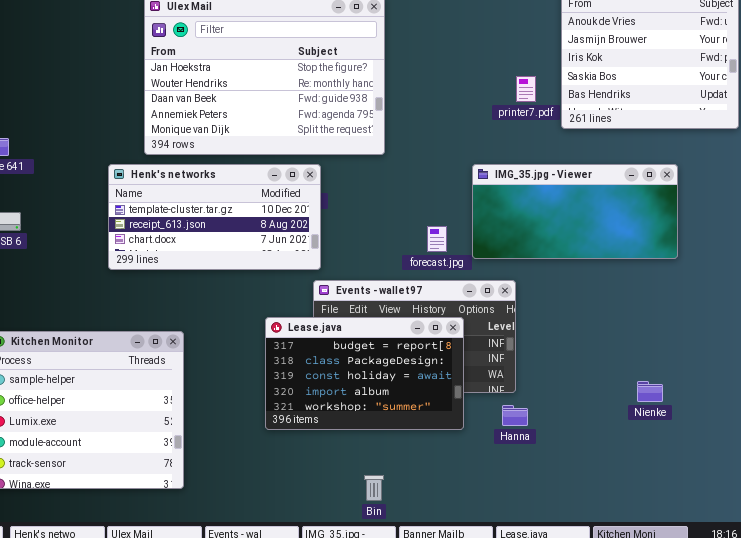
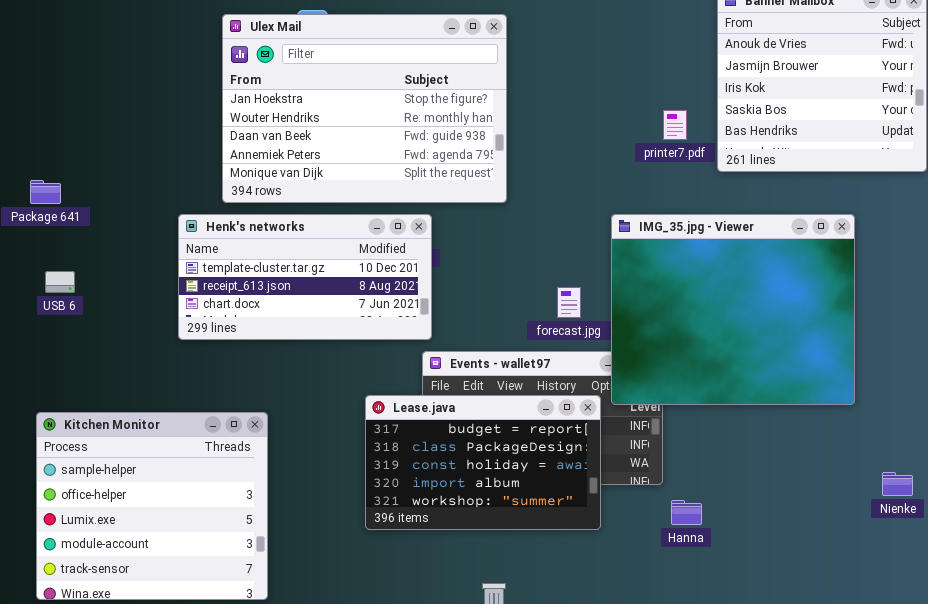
IMG_35.jpg - Viewer: [472,164,678,259] -> [611,214,855,405], resized
Nienke: [637,381,663,402] -> [882,472,913,496], moved
Hanna: [502,405,528,426] -> [671,500,702,525], moved

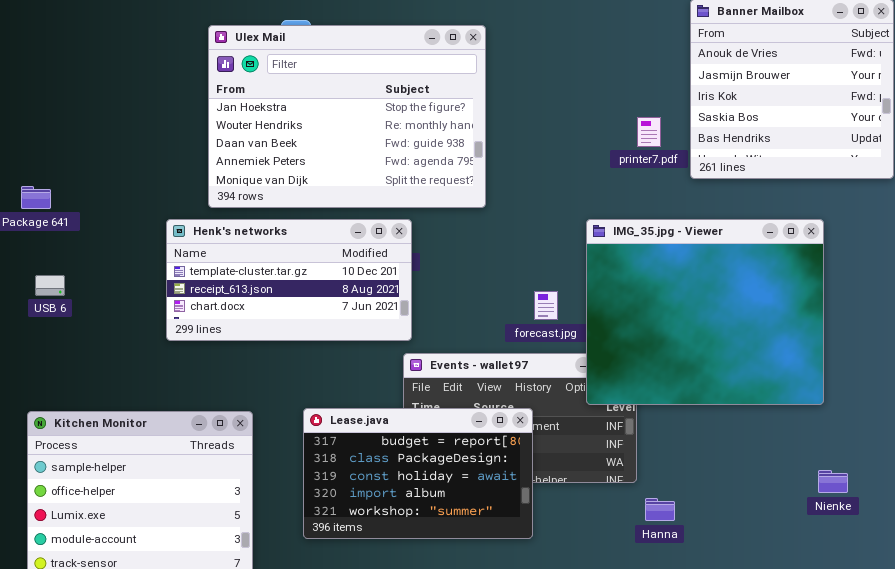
Lease.java: [365,395,601,530] -> [303,408,533,539], moved
Nienke: [882,472,913,496] -> [818,470,848,493], moved

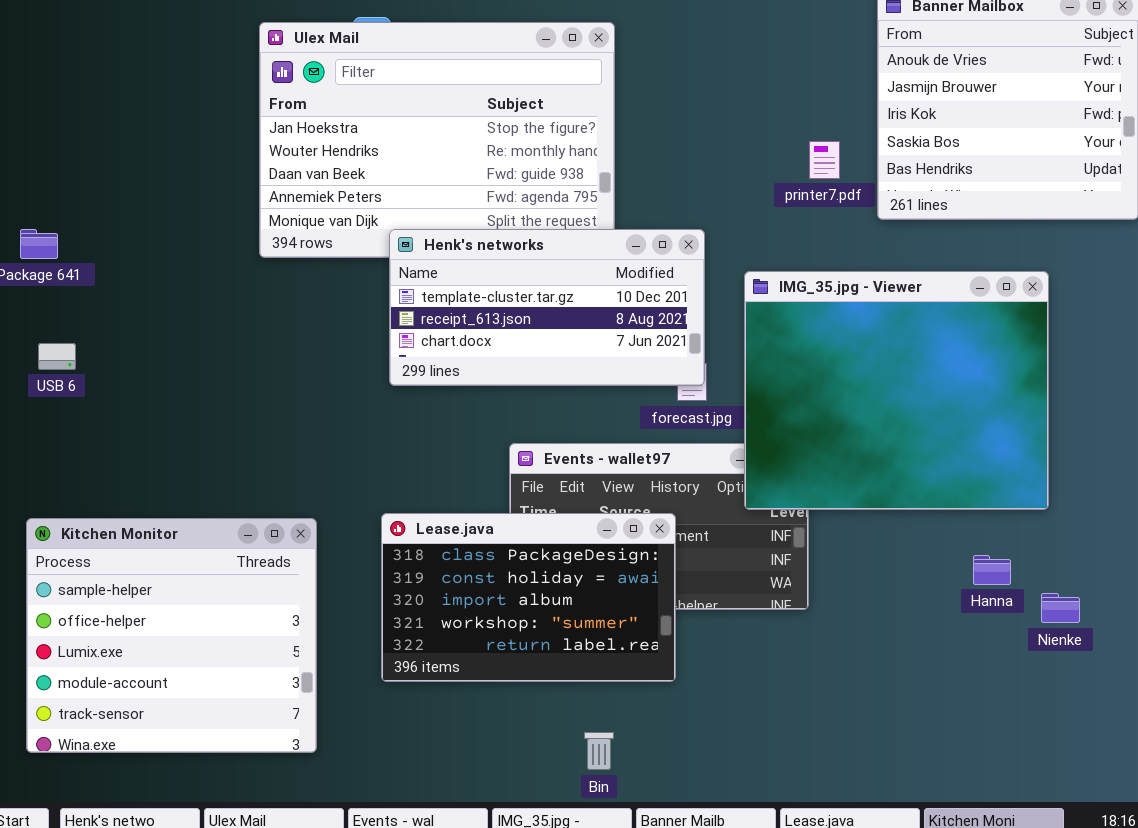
Henk's networks: [166,219,412,341] -> [389,229,705,386], moved
Lease.java: [303,408,533,539] -> [381,513,676,682], scrolled down 1 row
Hanna: [645,498,675,521] -> [973,555,1011,585], moved

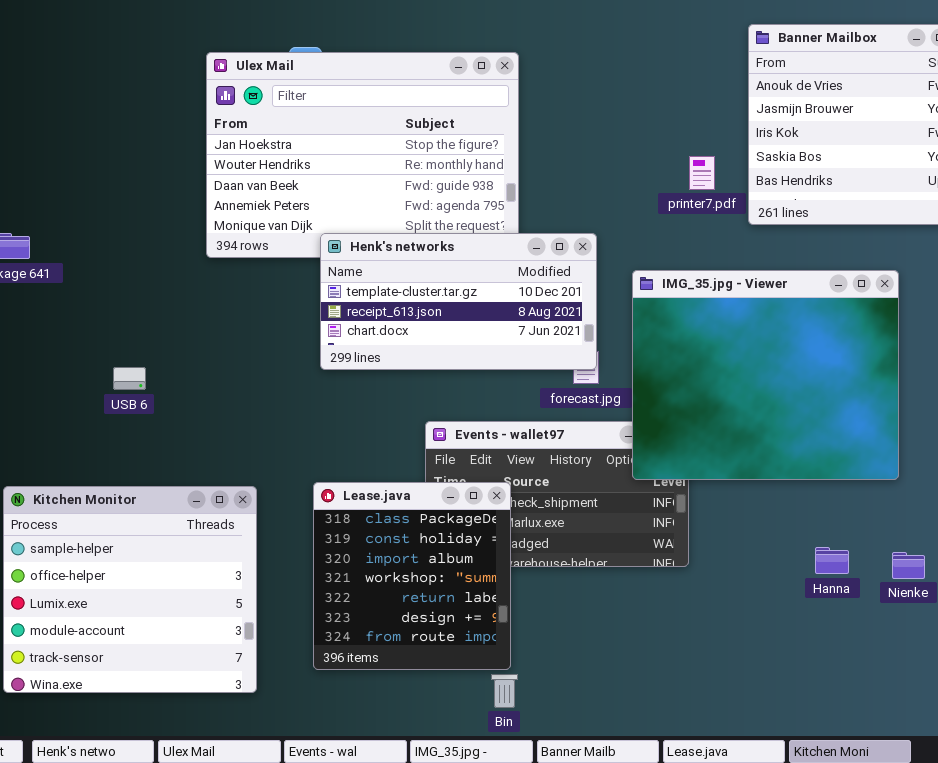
USB 6: [38,343,76,370] -> [113,367,146,390], moved
Lease.java: [381,513,676,682] -> [313,482,511,670], resized
Hanna: [973,555,1011,585] -> [815,547,849,574], moved

